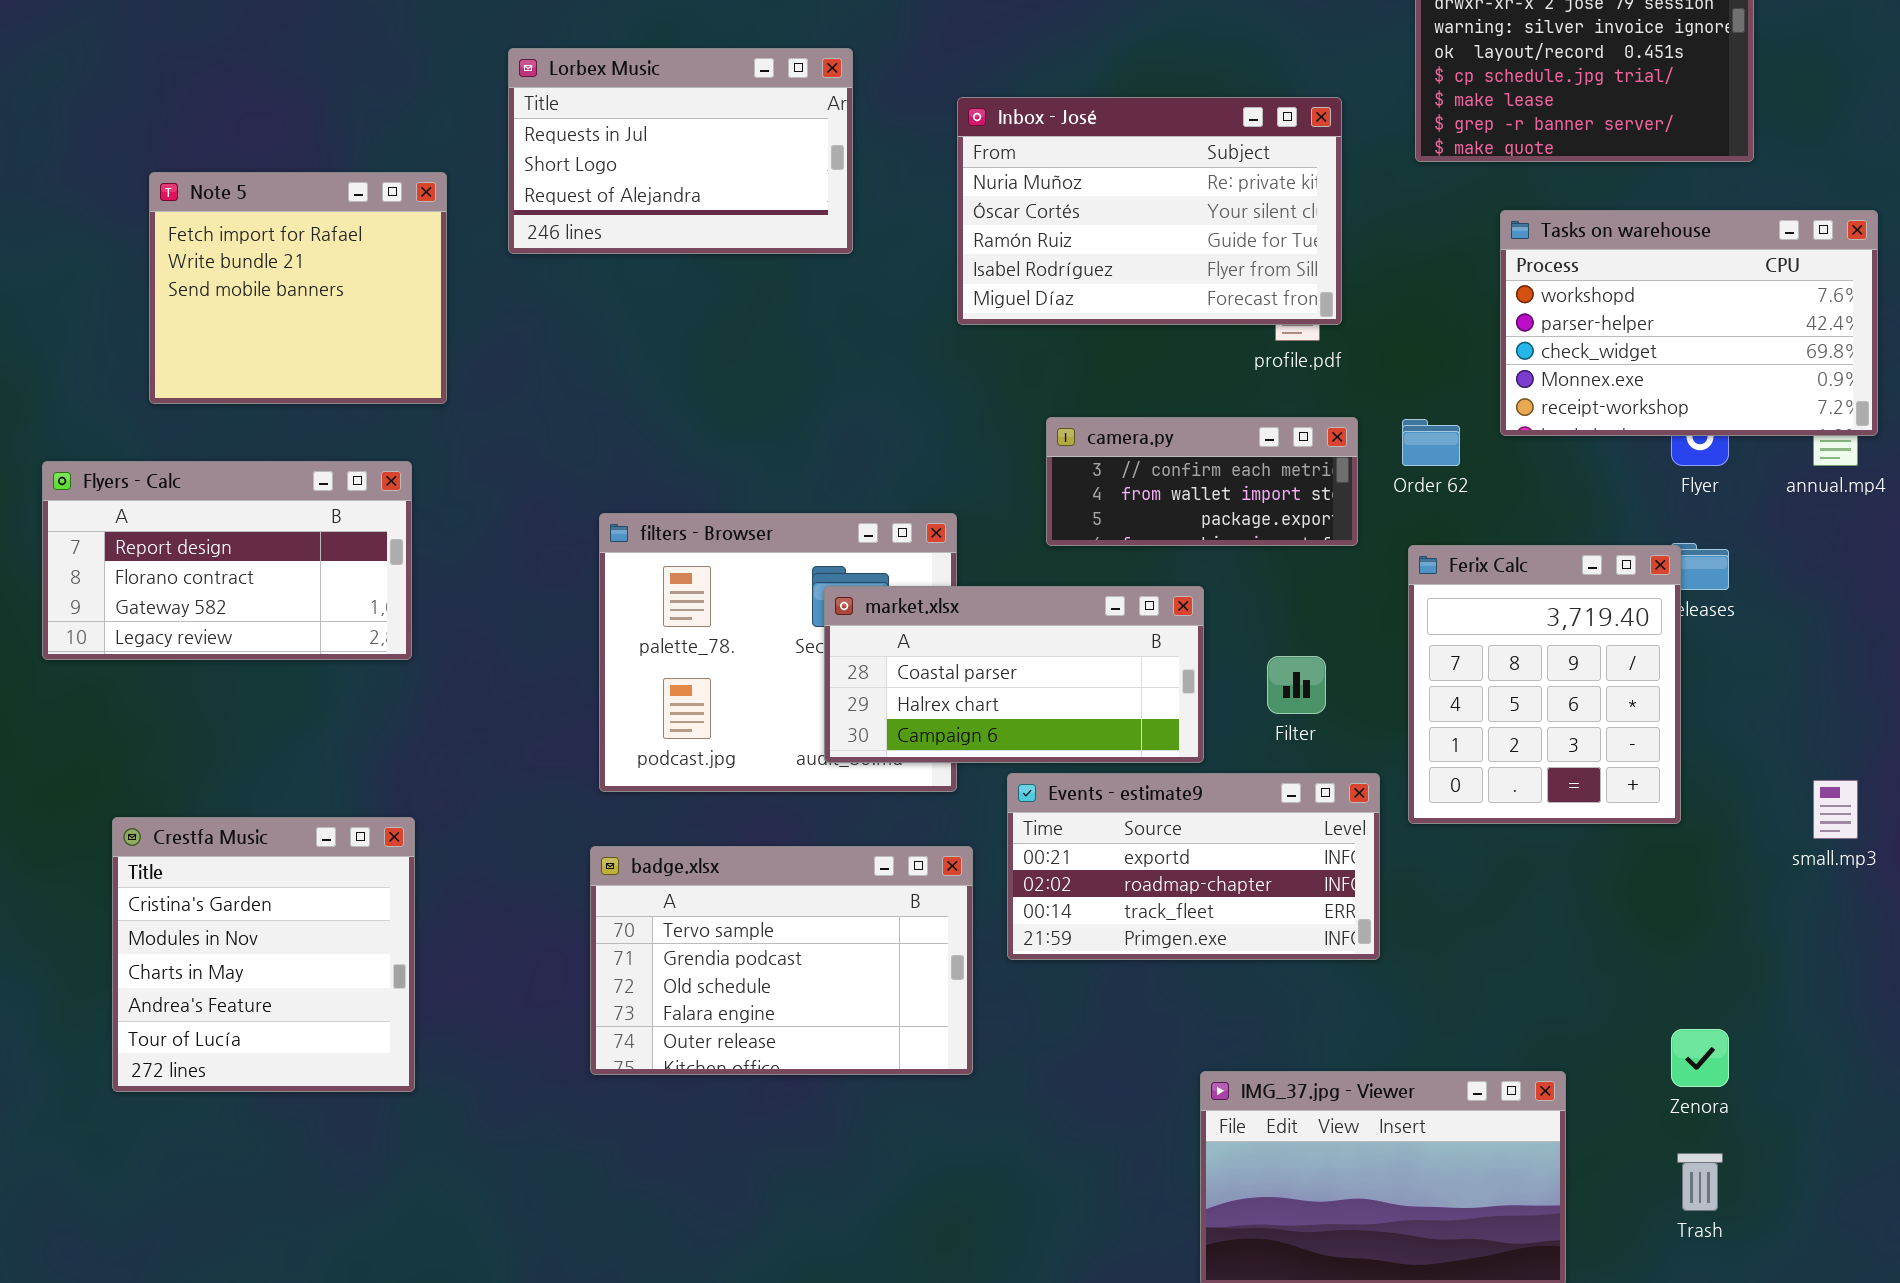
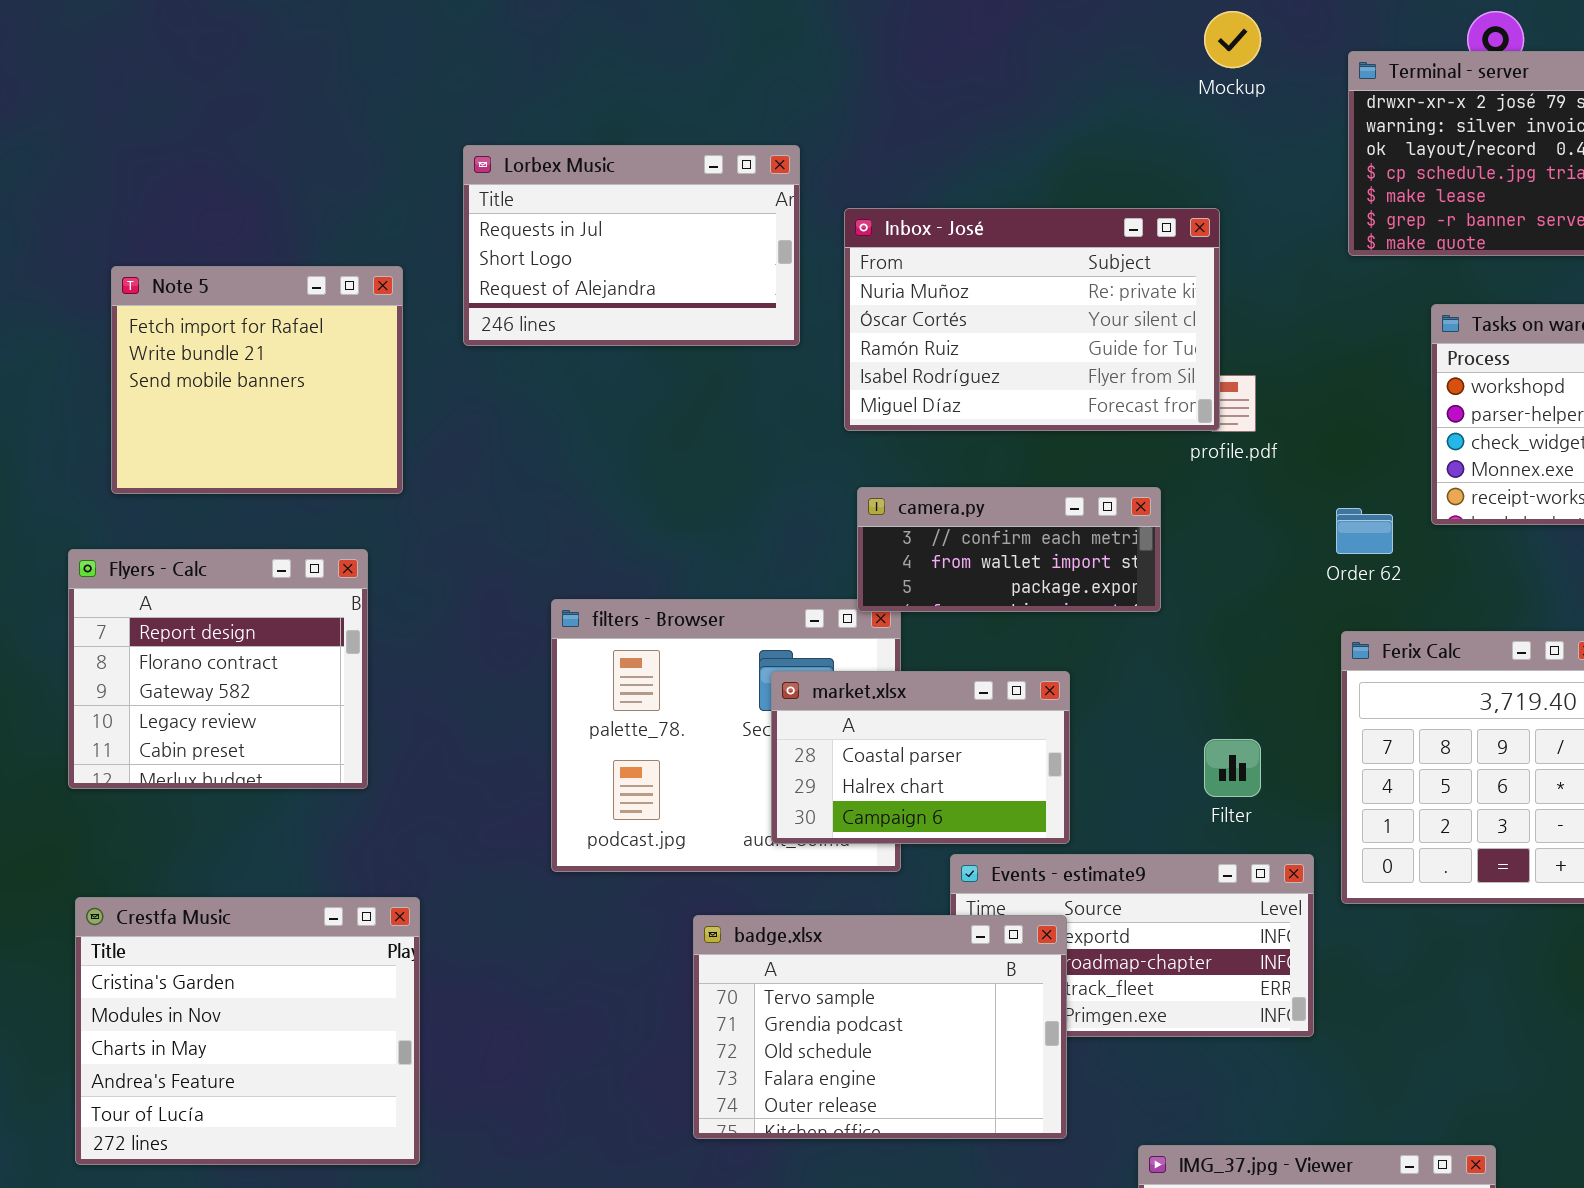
Inbox - José: [957,97,1342,325] -> [844,208,1220,431], moved
camera.py: [1046,417,1358,546] -> [857,487,1161,612], moved
Flyers - Calc: [42,461,412,660] -> [68,549,368,789], resized
market.xlsx: [824,586,1204,763] -> [771,671,1070,844], resized
Crestfa Music: [112,817,415,1092] -> [75,897,420,1165], resized
badge.xlsx: [590,846,973,1075] -> [693,915,1067,1139], moved

